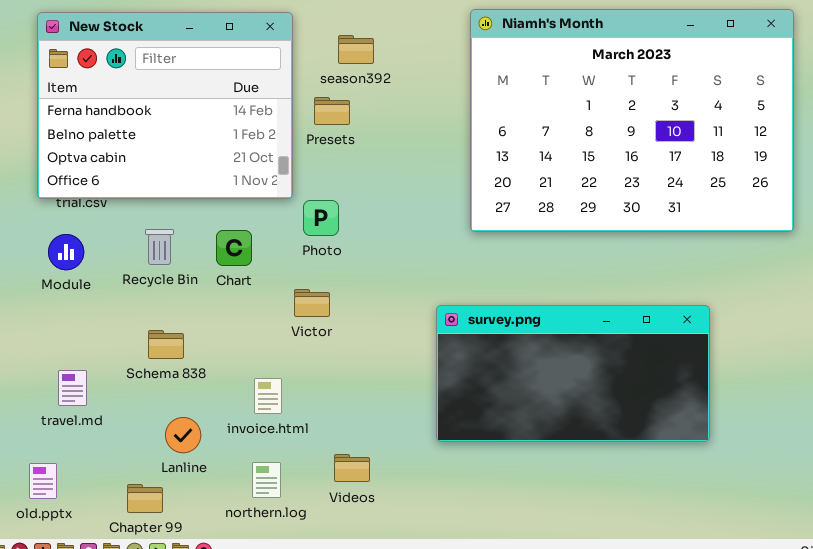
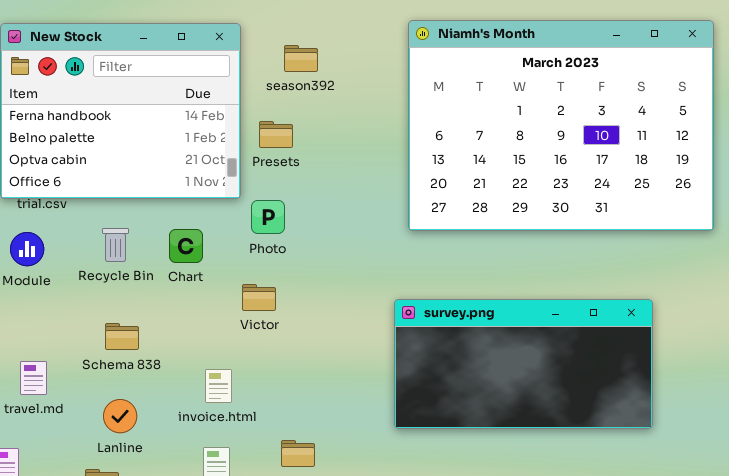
Presets: [314,97,350,125] -> [259,121,293,148], moved
survey.png: [436,305,710,442] -> [394,299,653,429], moved
Lanline: [165,417,201,453] -> [103,399,137,433], moved

